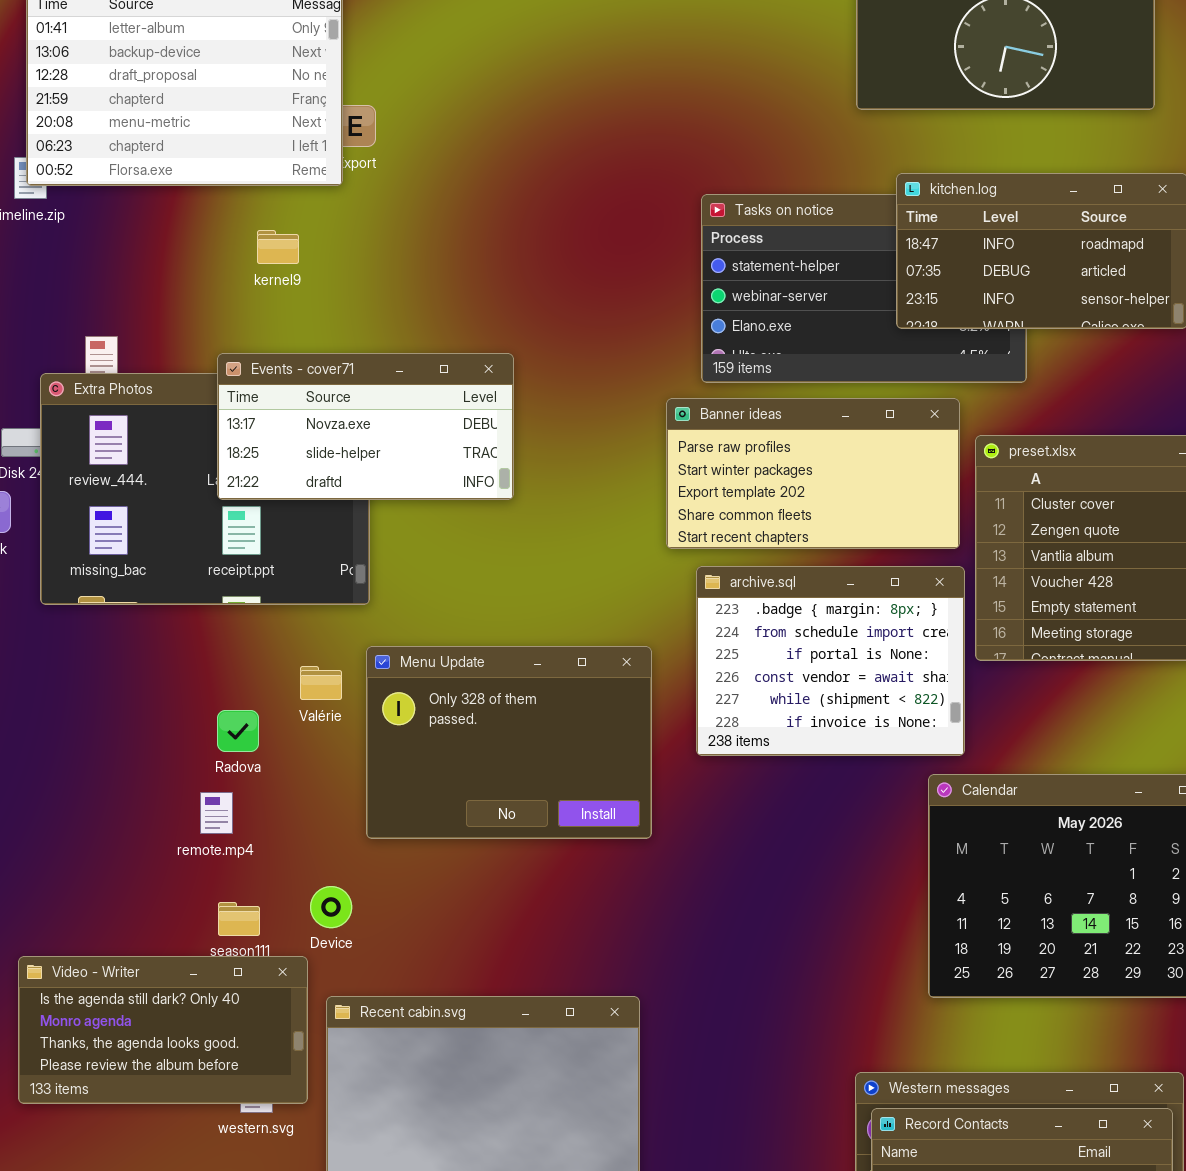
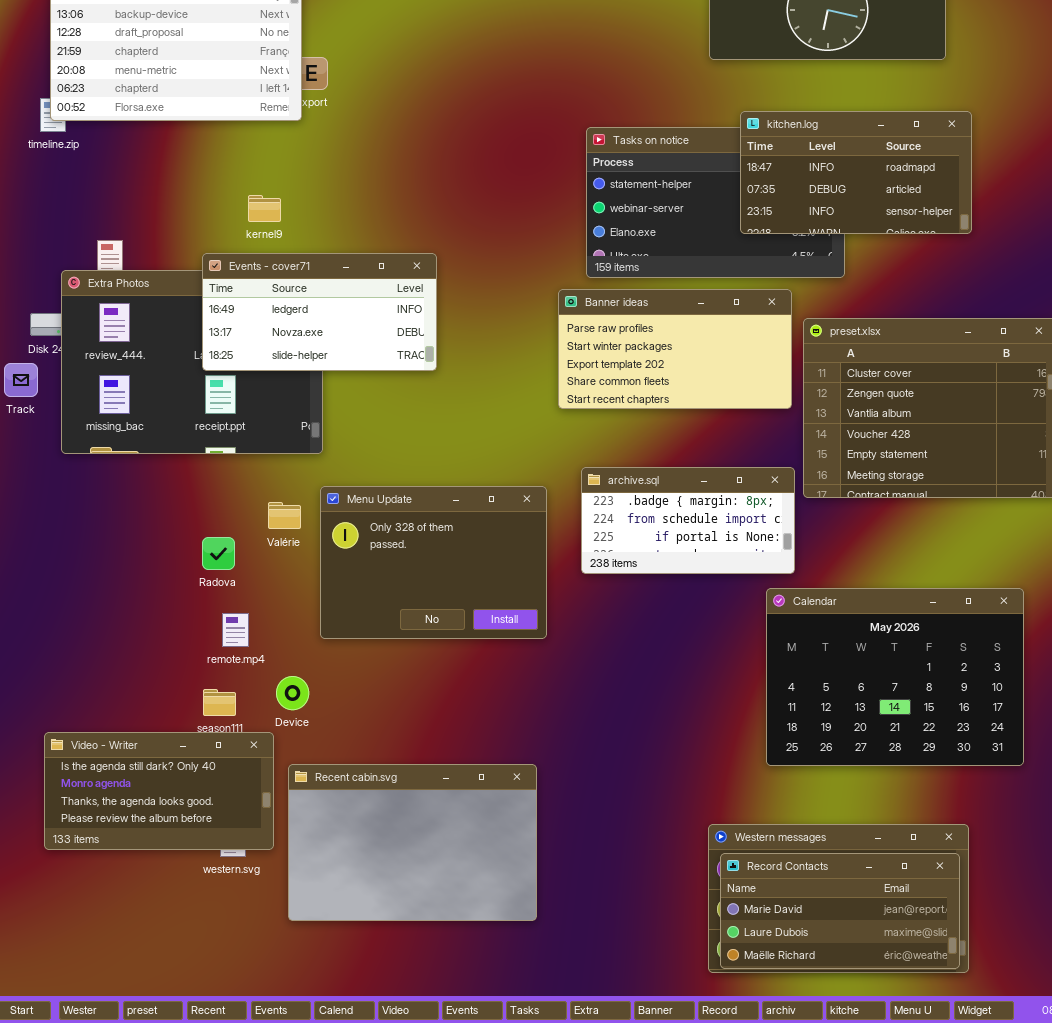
kernel9: [257,230,299,264] -> [248,195,281,222], moved
Events - cover71: [217,353,514,500] -> [202,253,437,371], scrolled up 1 row
archive.sql: [696,566,965,756] -> [581,467,795,574], resized
remote.mp4: [200,792,233,834] -> [222,613,249,647], moved

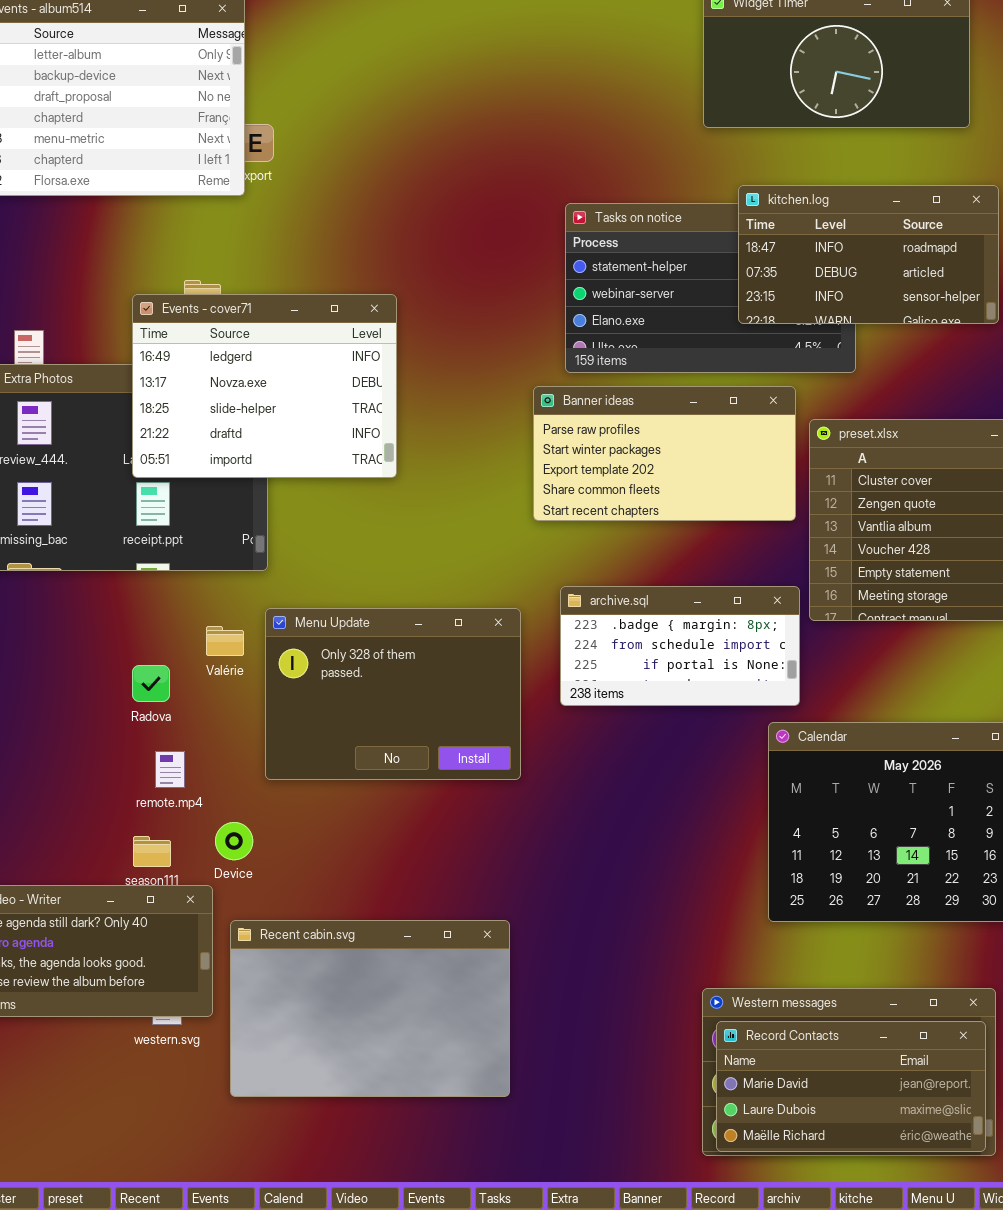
Events - cover71: [202,253,437,371] -> [132,294,397,478], resized

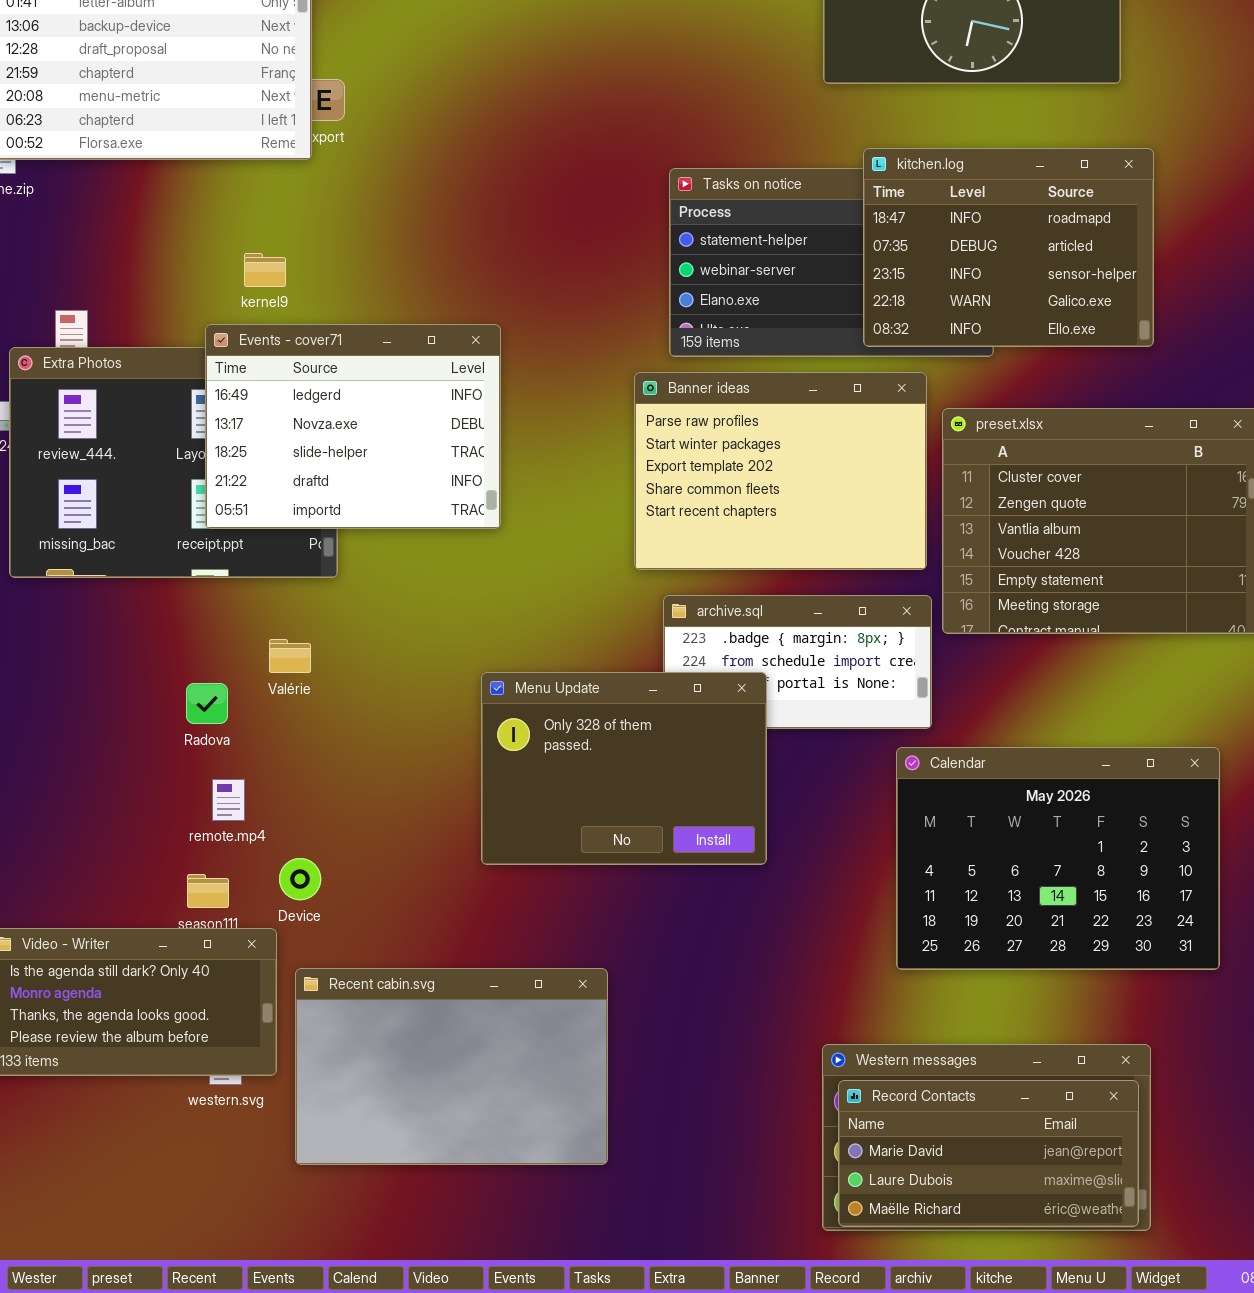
kitchen.log: [738,185,999,324] -> [863,148,1154,347], resized
Events - cover71: [132,294,397,478] -> [205,324,501,529], moved
Banner ideas: [533,386,796,521] -> [634,372,927,570], resized
Menu Update: [265,608,521,780] -> [481,672,767,865], moved

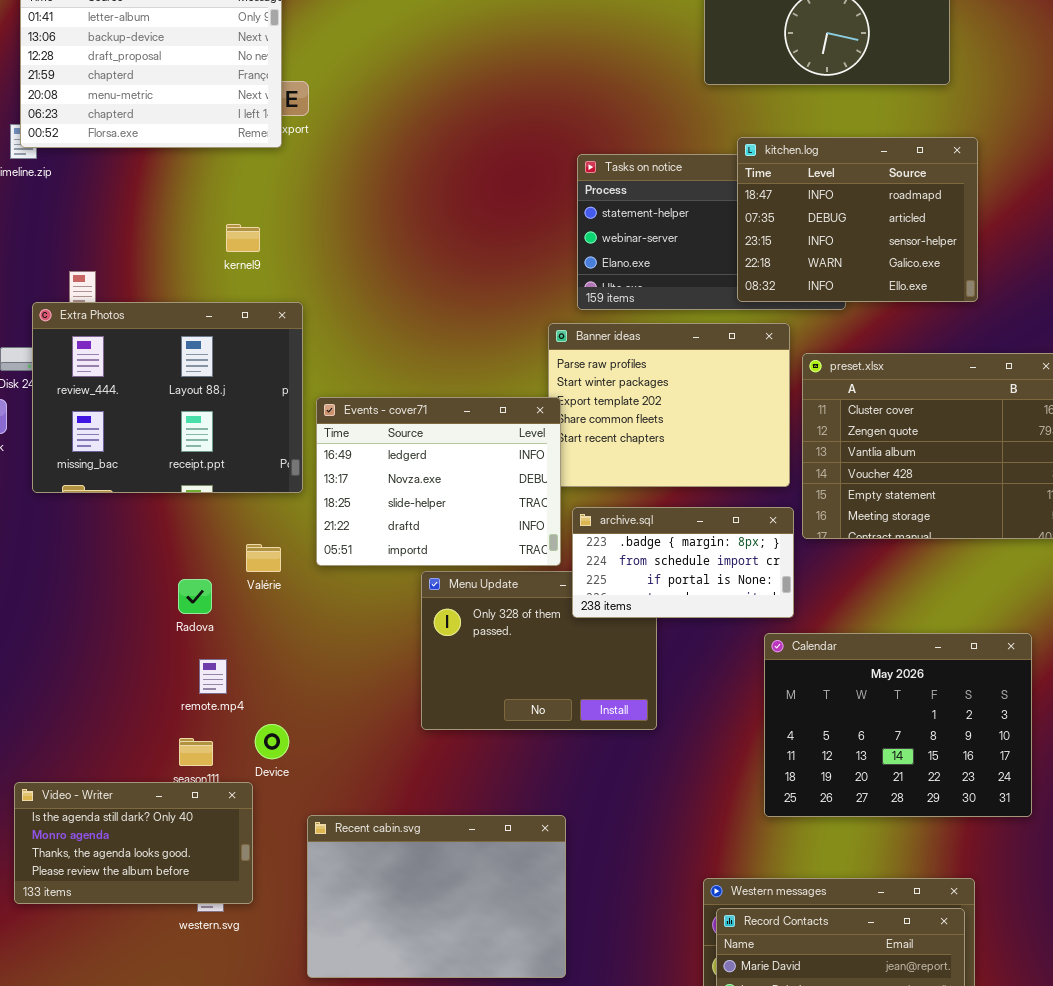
Events - cover71: [205,324,501,529] -> [316,397,561,566], moved
archive.sql: [663,595,932,729] -> [572,507,794,618], raised
Recent cabin.svg: [295,968,608,1165] -> [307,815,566,978], moved

